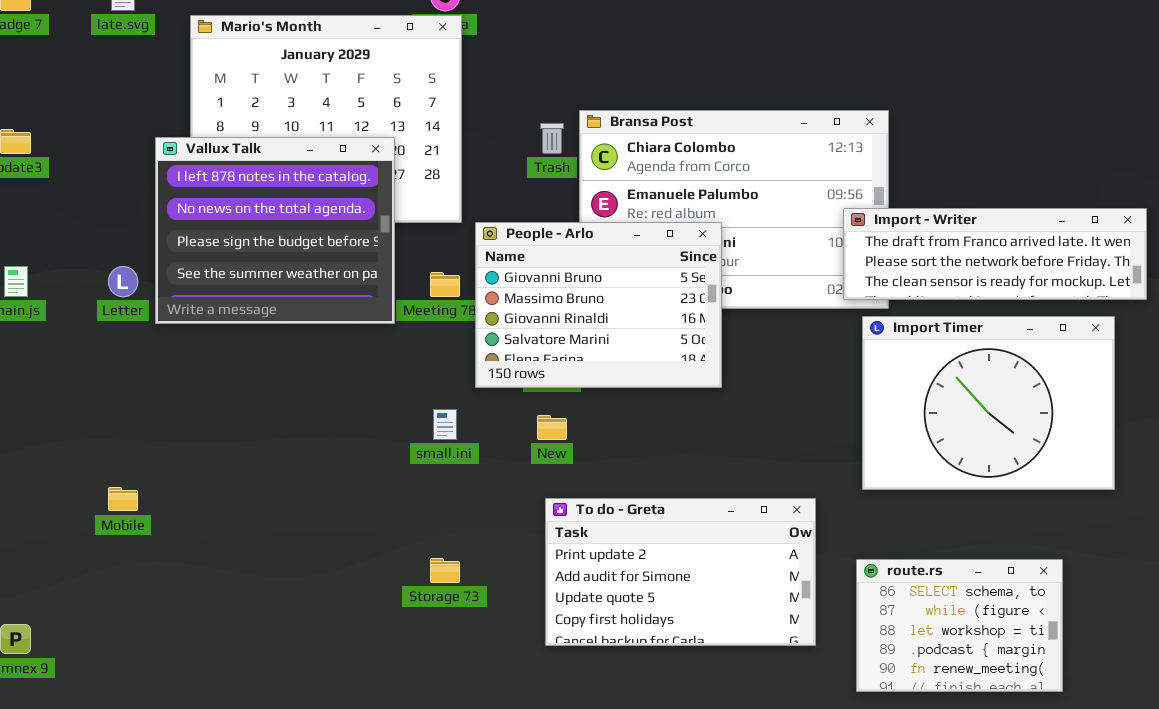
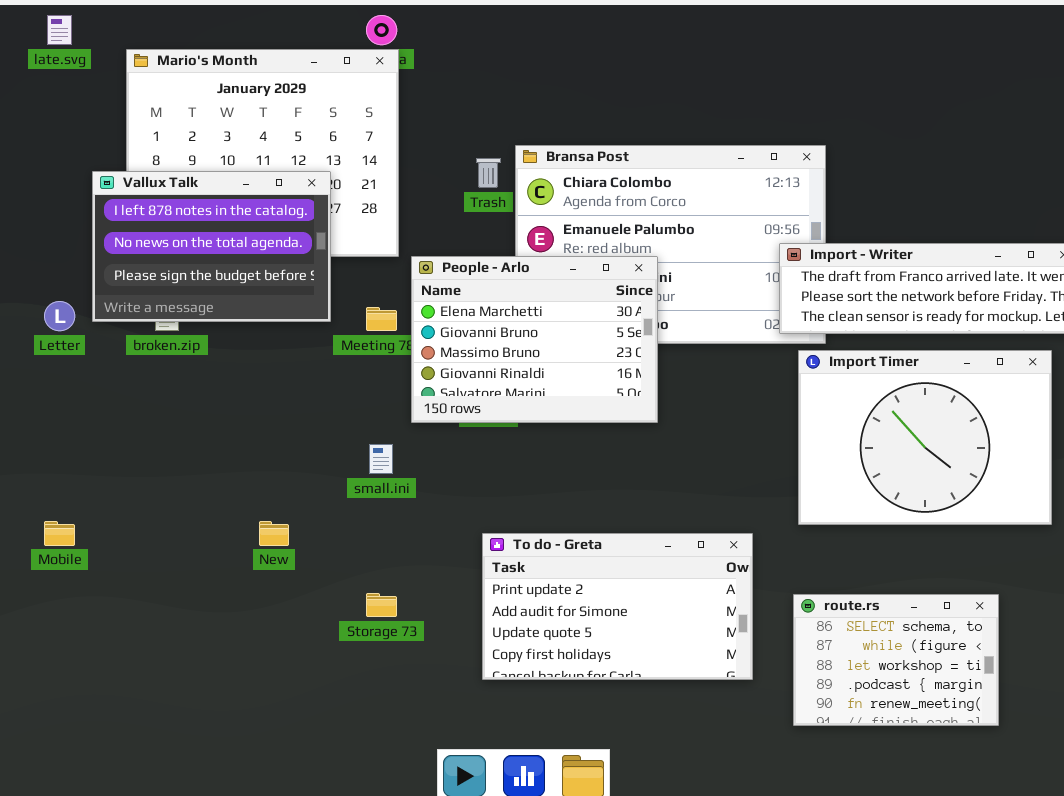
Vallux Talk: [155,137,395,324] -> [92,171,331,322], resized
People - Arlo: [475,222,722,388] -> [411,256,658,423], scrolled up 1 row
New: [537,415,567,440] -> [259,521,289,546], moved

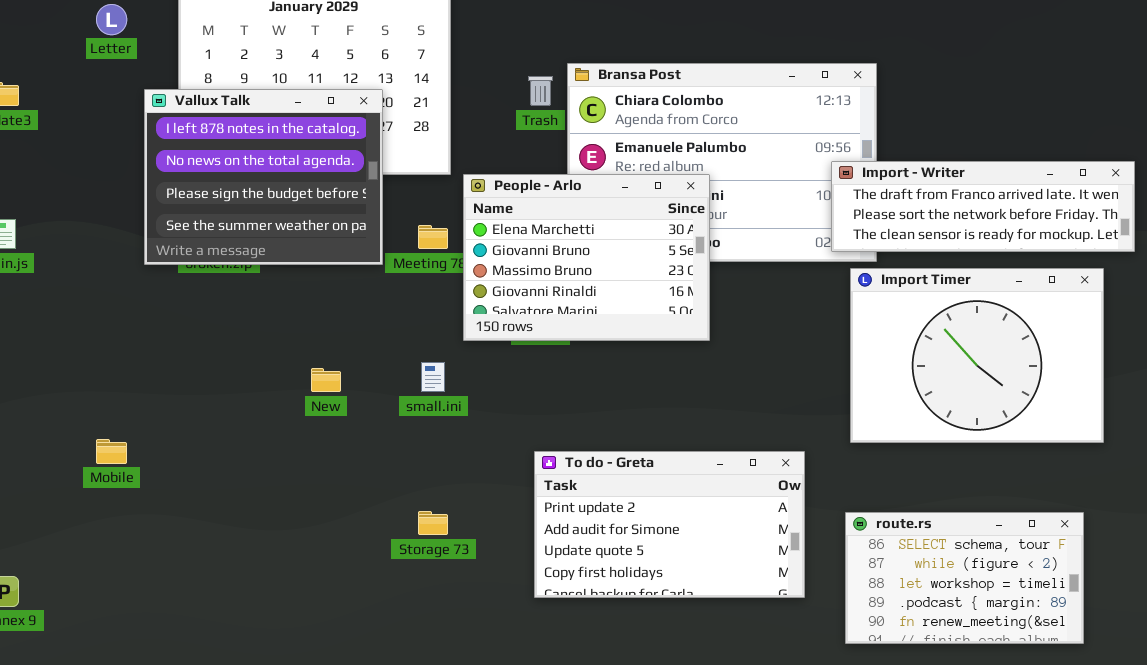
Vallux Talk: [92,171,331,322] -> [144,89,383,265], resized
Letter: [44,301,75,331] -> [96,4,127,35], moved
New: [259,521,289,546] -> [311,368,341,392], moved
route.rs: [793,594,999,726] -> [845,512,1084,644], resized

